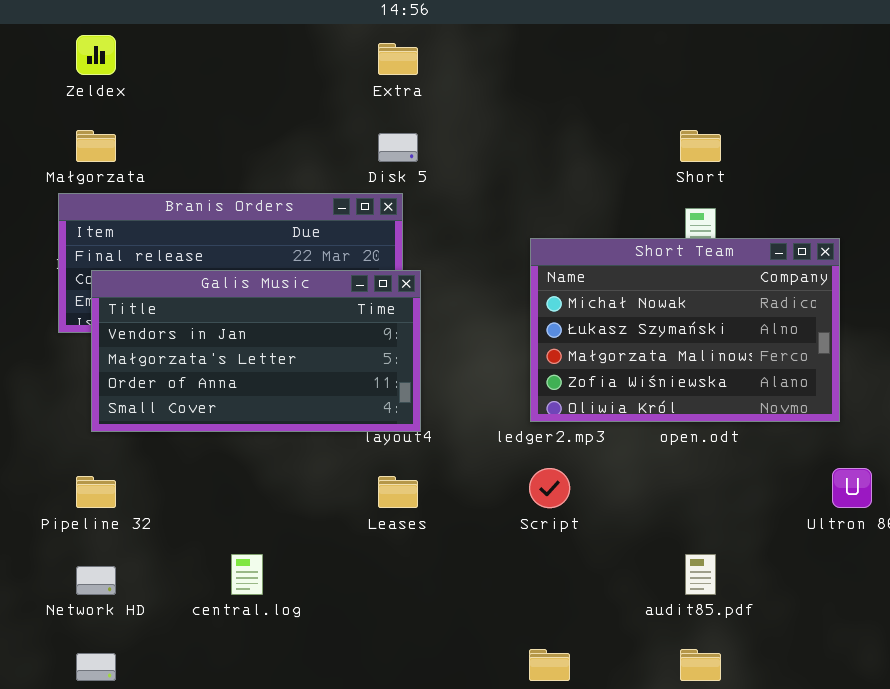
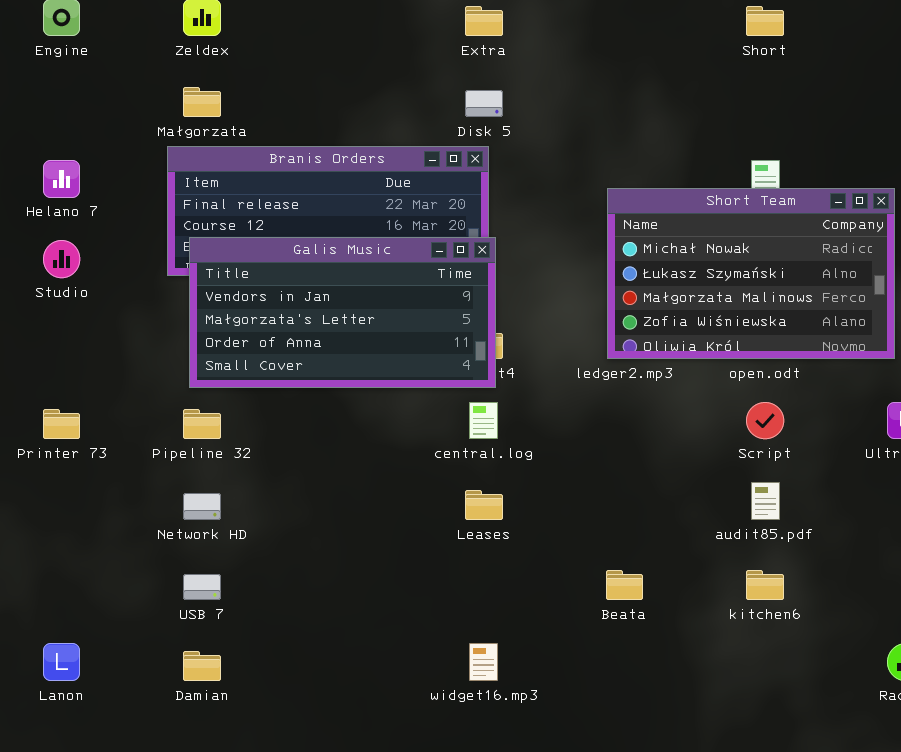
Short: [680,130,721,162] -> [746,6,784,36], moved
Galis Music: [91,270,421,432] -> [189,237,496,388], moved
Script: [529,468,570,508] -> [746,402,784,439], moved
Leases: [378,476,418,508] -> [465,490,503,520], moved
central.log: [231,554,263,595] -> [469,402,498,439], moved

